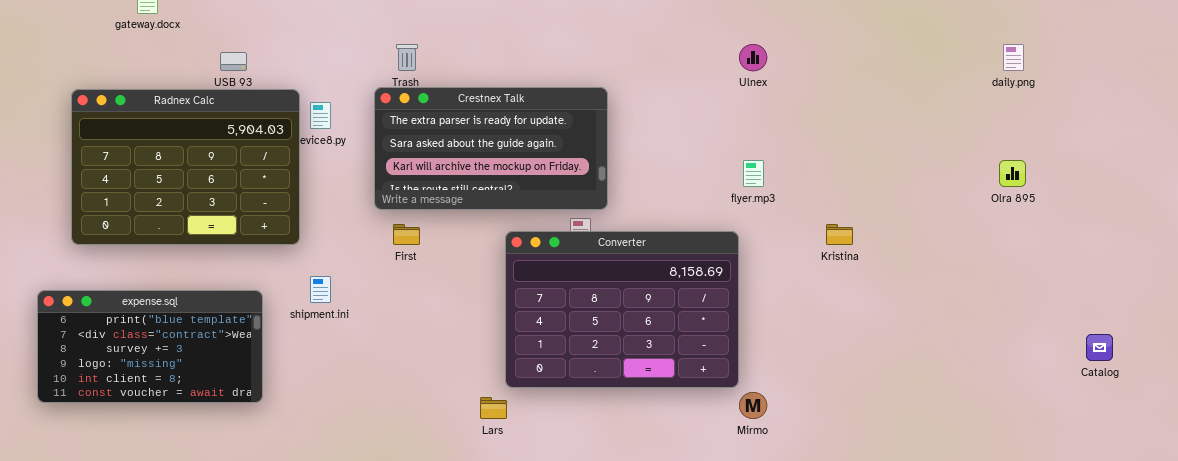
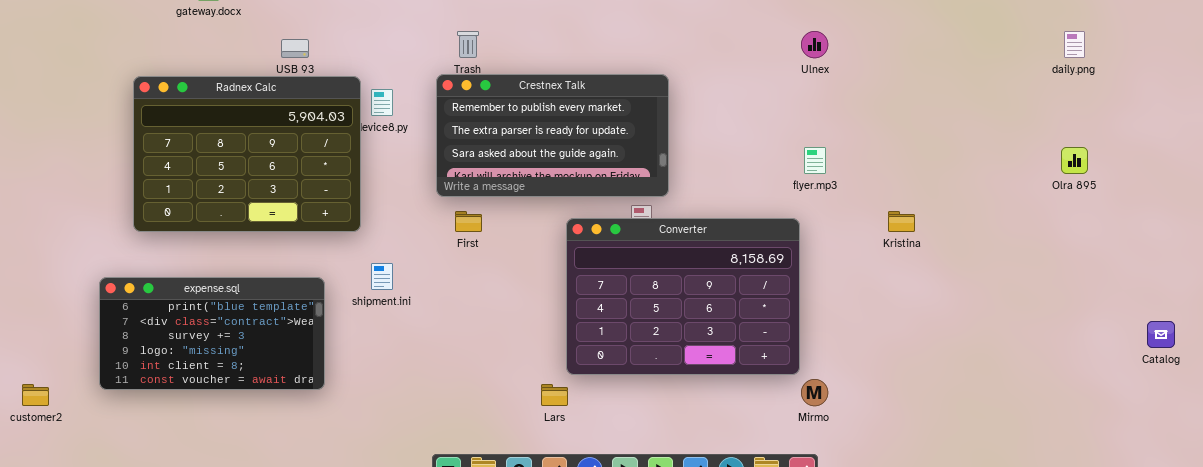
Crestnex Talk: [374,87,608,210] -> [436,74,669,197], scrolled up 1 row

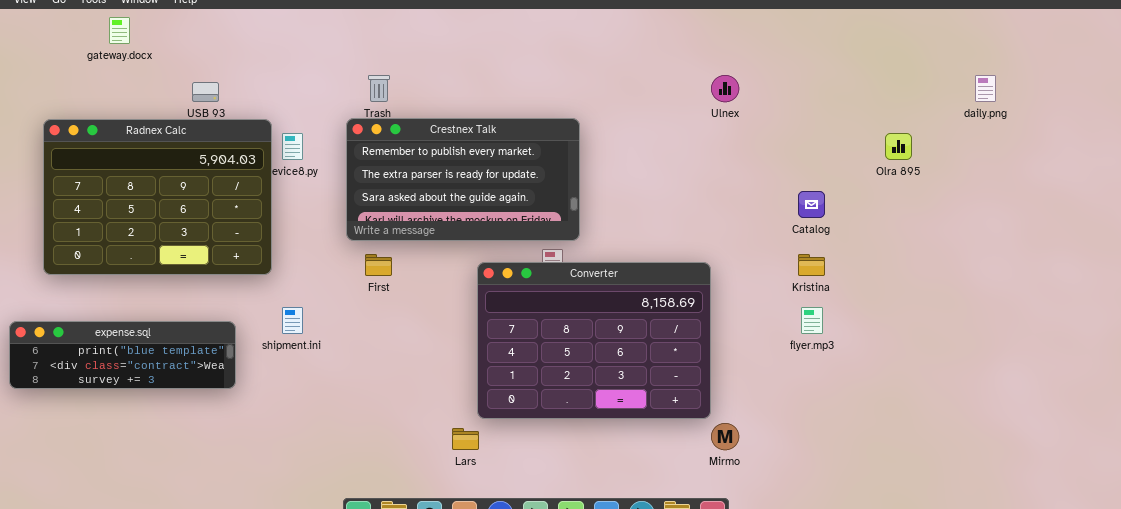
flyer.mp3: [804,147,826,174] -> [801,307,823,334], moved
Olra 895: [1061,147,1088,174] -> [885,133,912,160], moved
expense.sql: [99,277,325,390] -> [9,321,236,389], resized
Catalog: [1147,321,1175,348] -> [798,191,825,218], moved

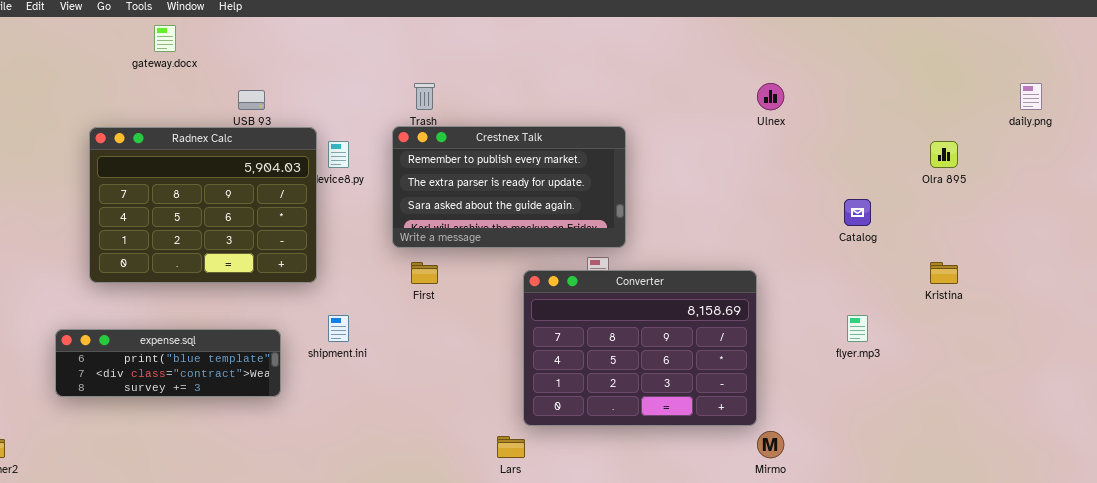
Kristina: [798,254,825,276] -> [930,262,958,284], moved

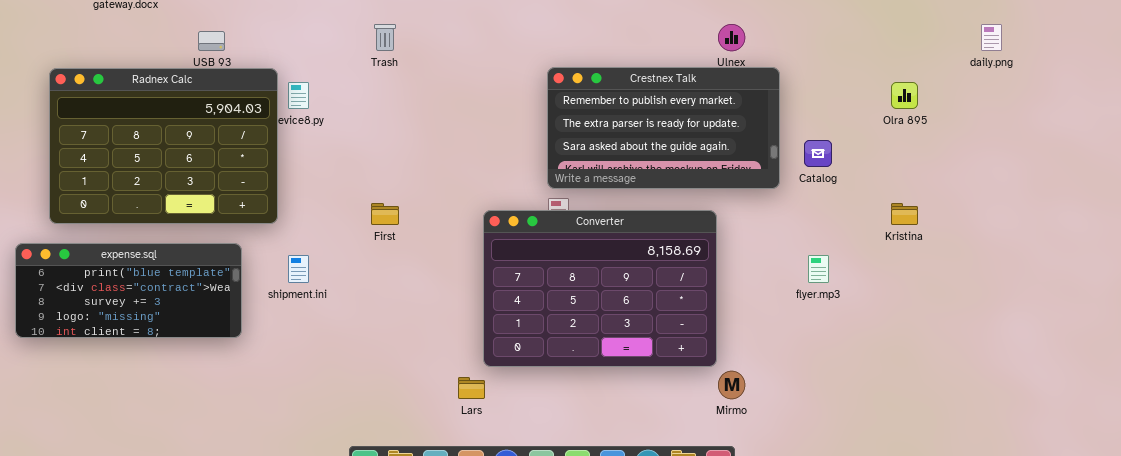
Crestnex Talk: [392,126,626,248] -> [547,67,780,189], moved
expense.sql: [55,329,281,397] -> [15,243,242,338], resized

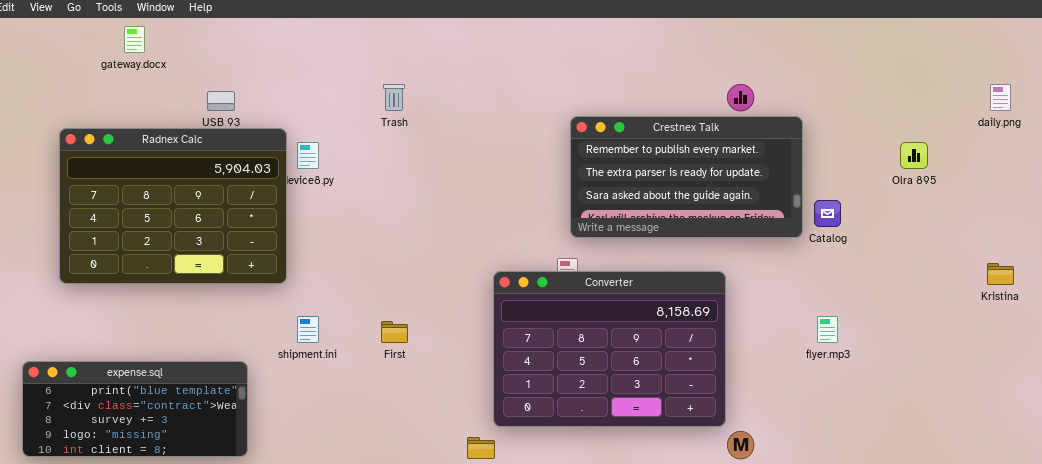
Crestnex Talk: [547,67,780,189] -> [570,116,803,238], moved
First: [371,203,399,225] -> [381,321,408,343], moved
Kristina: [891,203,918,225] -> [987,263,1014,285], moved
expense.sql: [15,243,242,338] -> [22,361,248,457], moved

